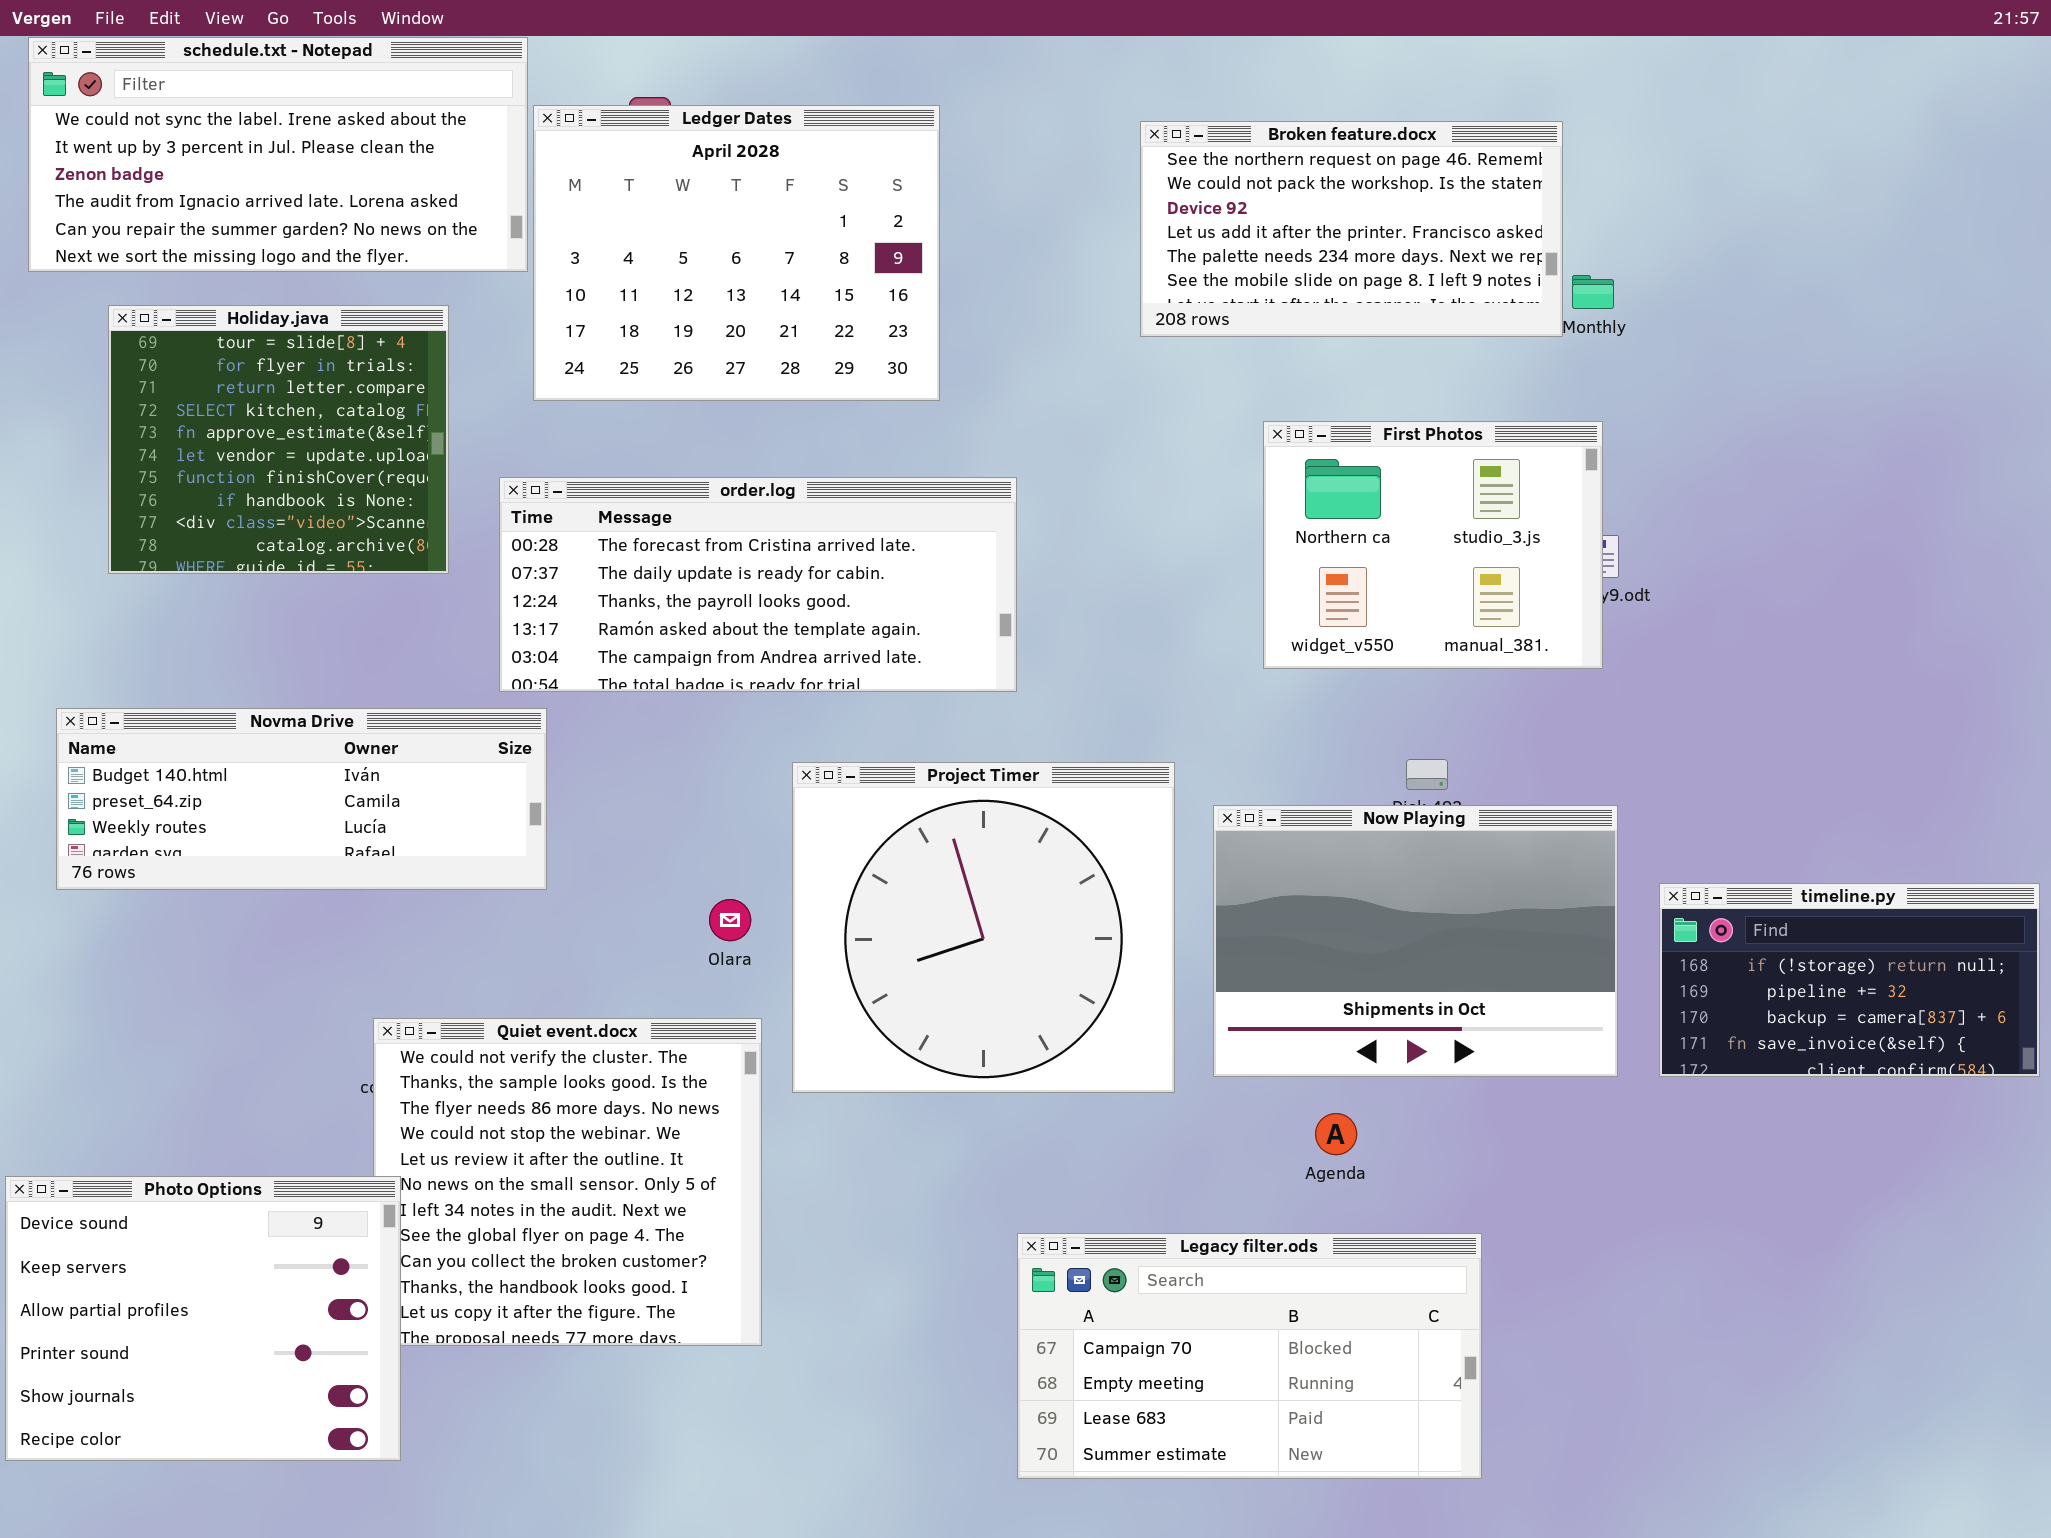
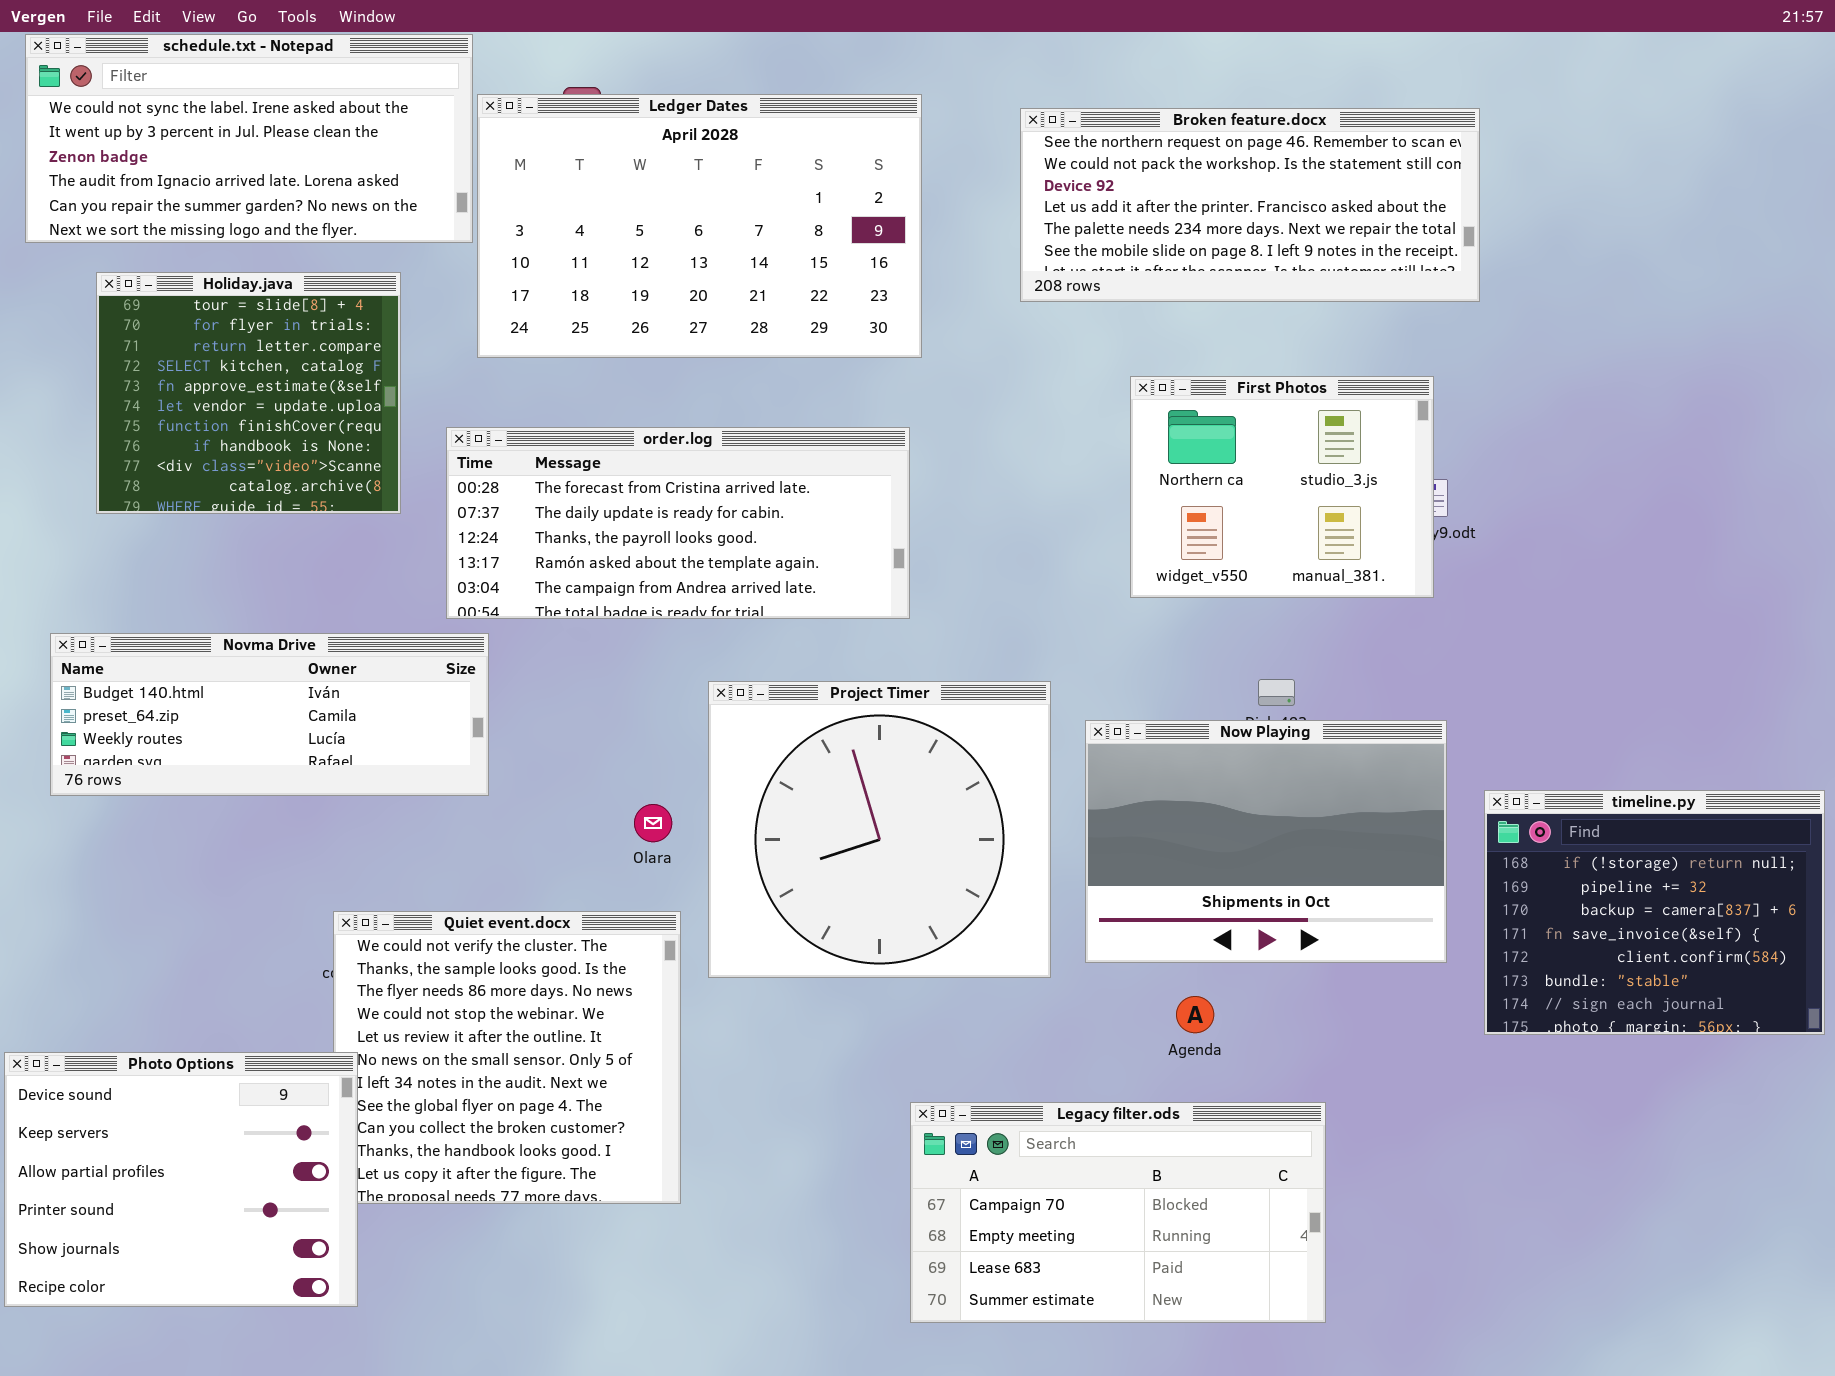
Ledger Dates: [533,105,940,401] -> [477,94,922,358], resized
Broken feature.docx: [1140,121,1563,337] -> [1020,108,1480,302], resized
timeline.py: [1659,883,2040,1077] -> [1484,790,1825,1035], resized

